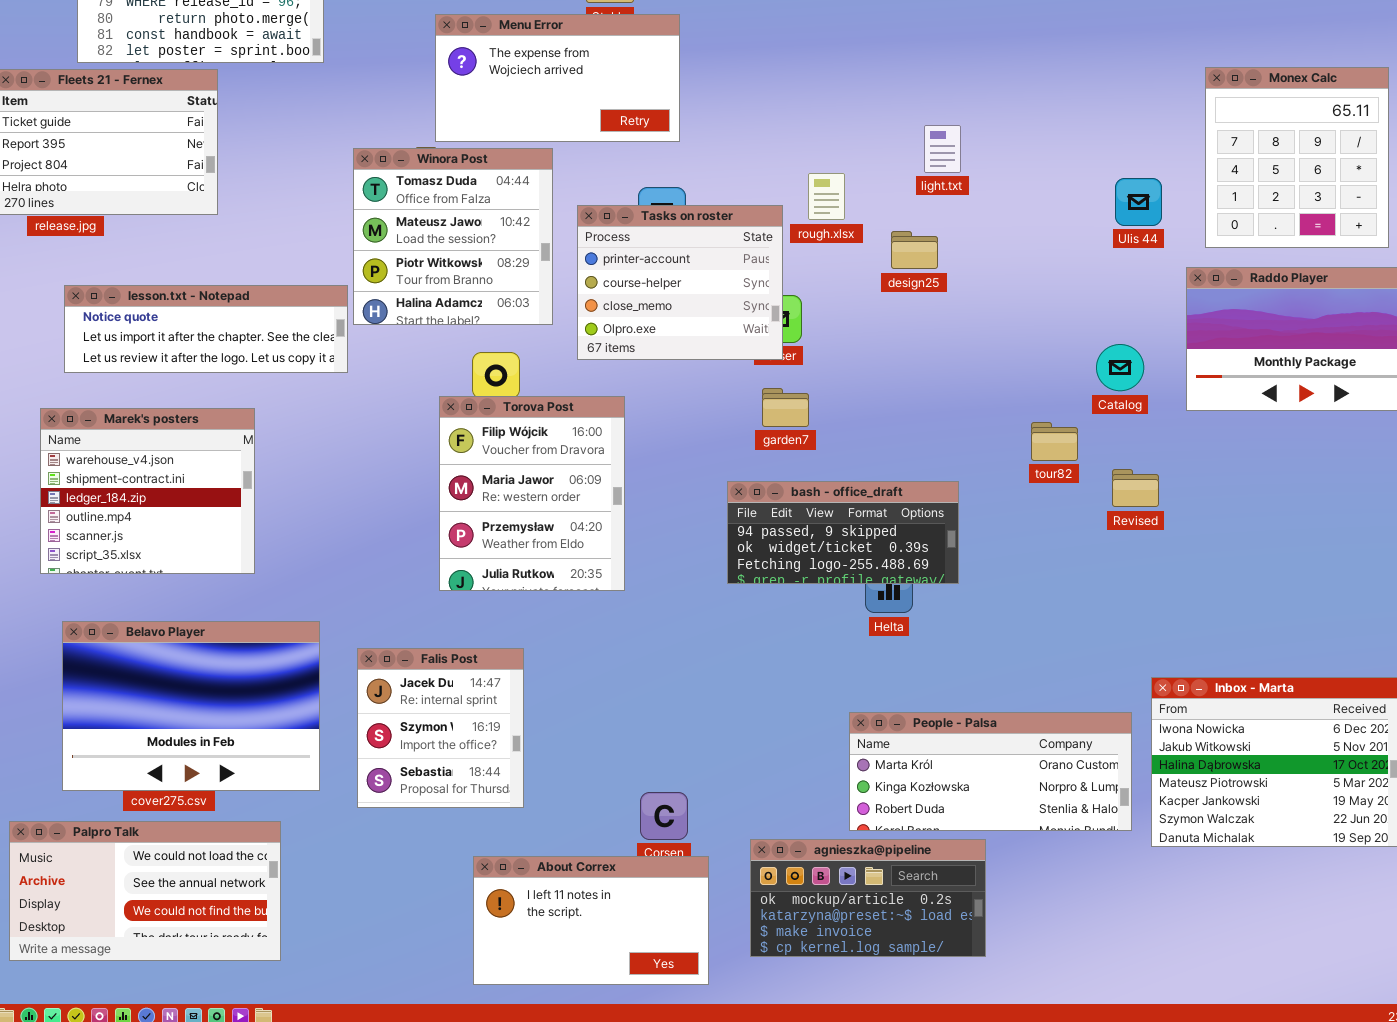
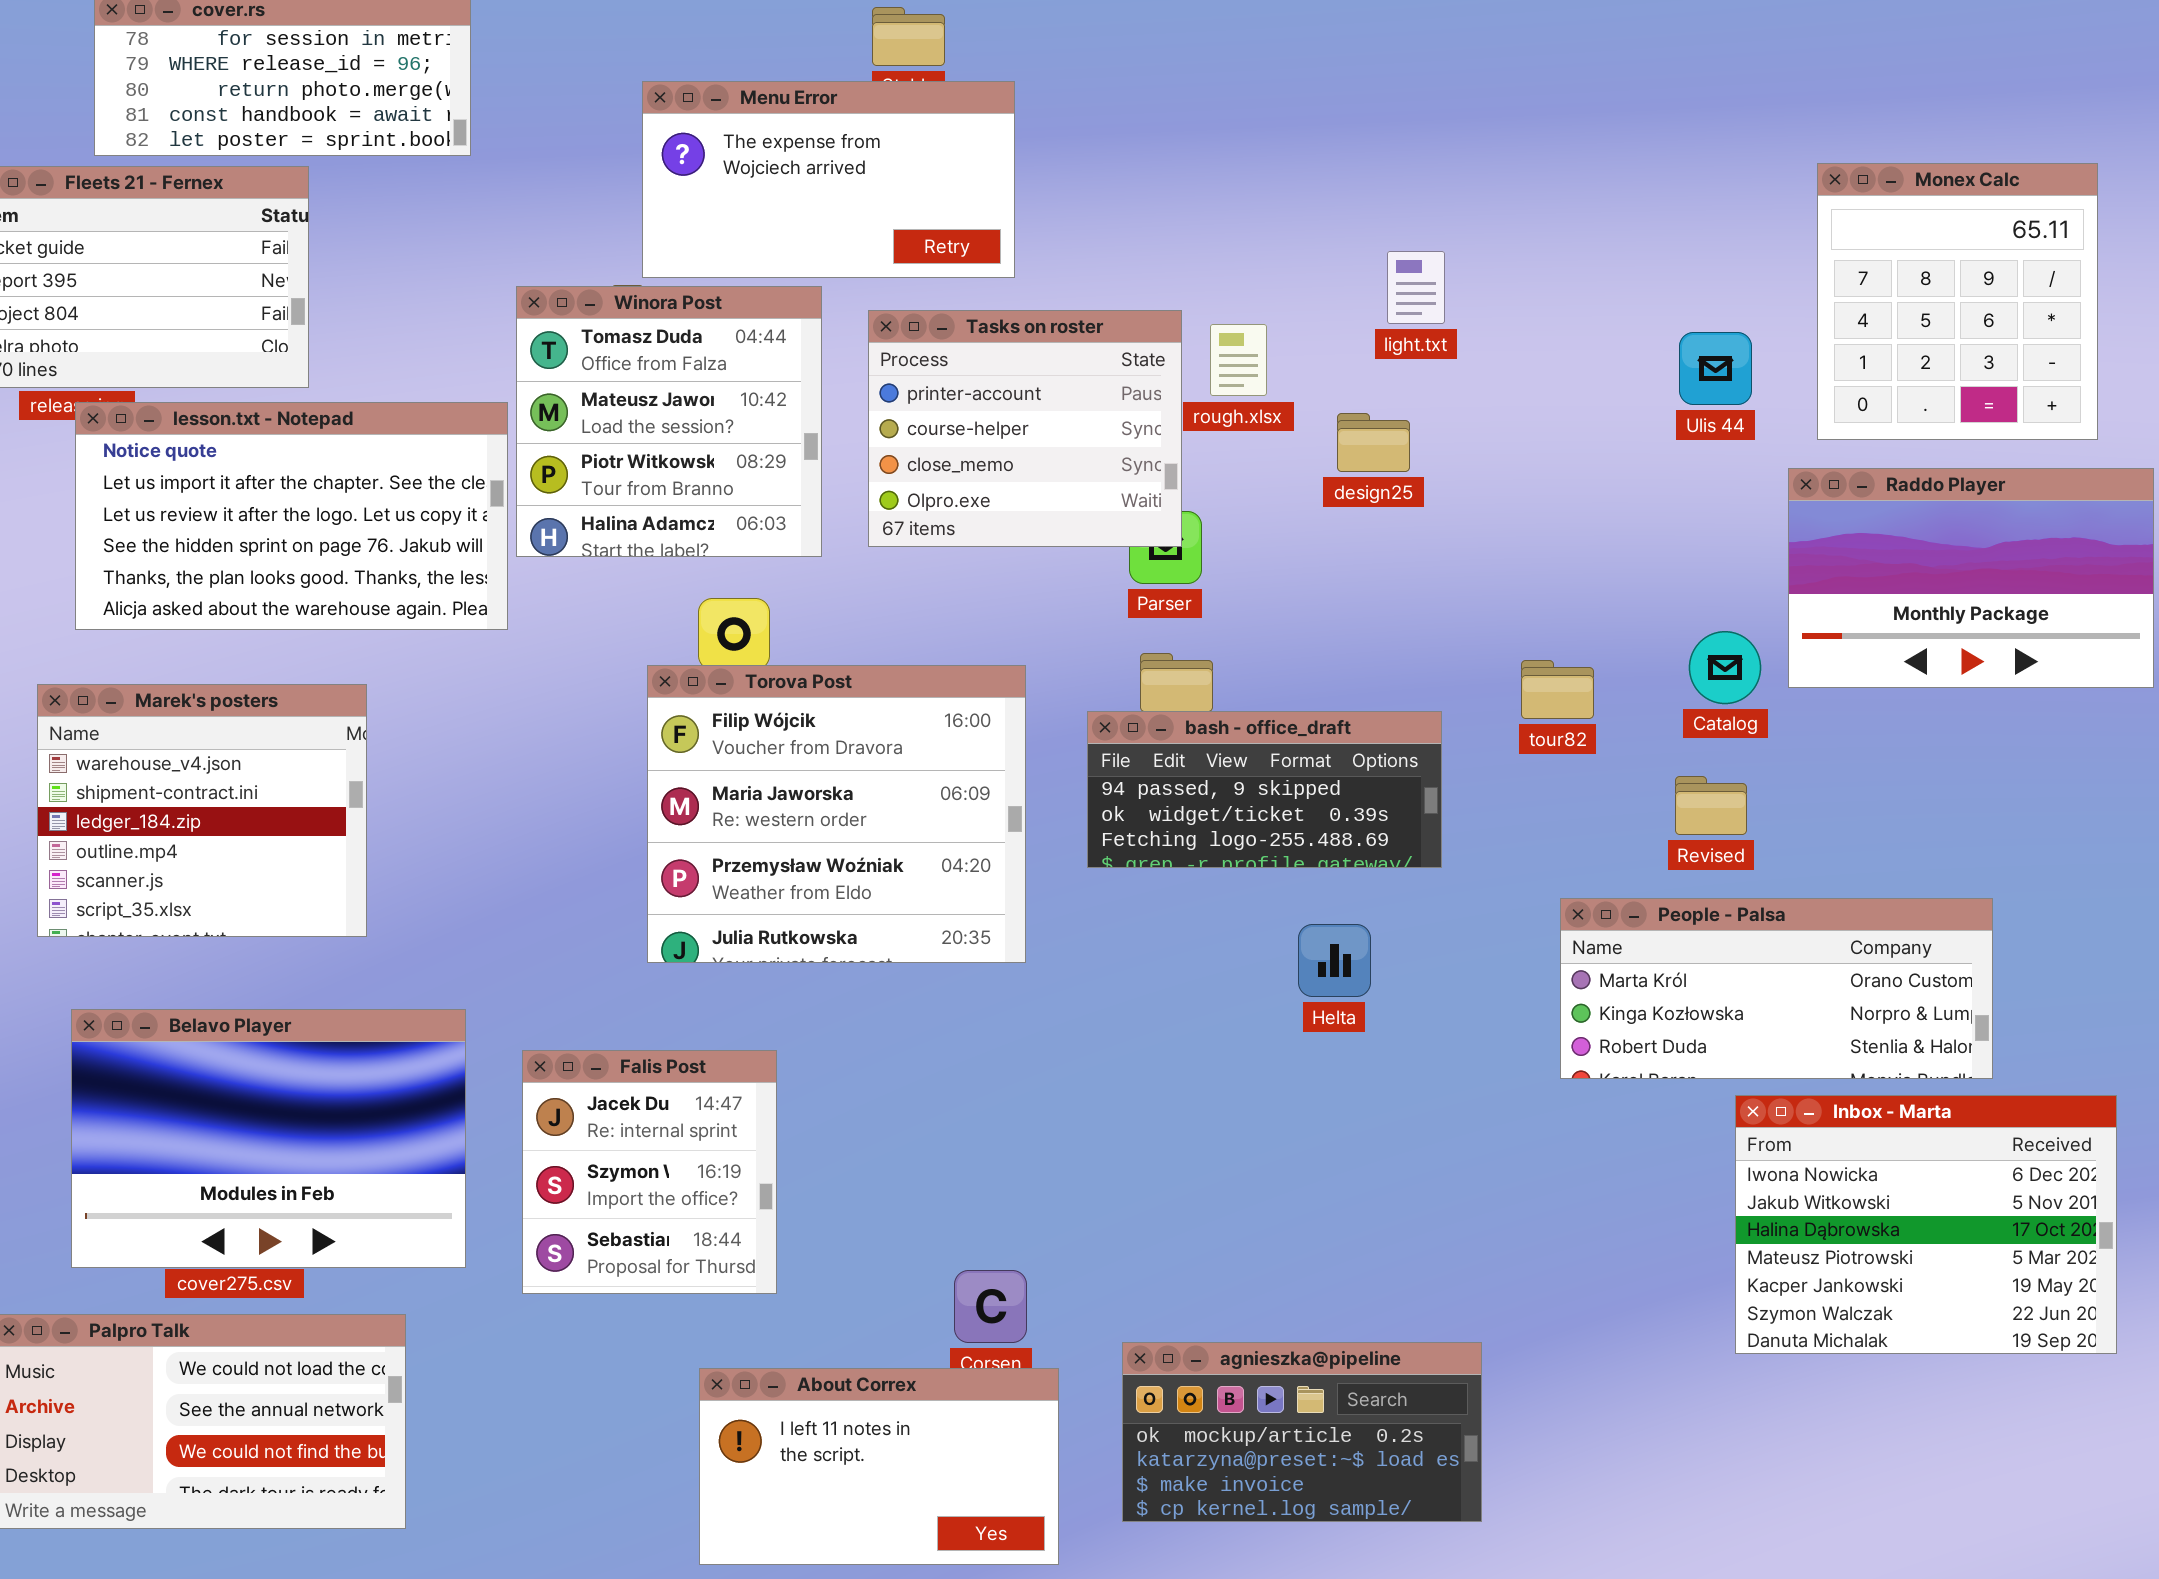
Tasks on roster: [577,205,783,360] -> [868,310,1182,547], moved
lesson.txt - Notepad: [64,285,348,373] -> [75,402,508,630], resized
Catalog: [1096,344,1144,391] -> [1689,631,1761,704], moved
Torova Post: [439,396,625,591] -> [647,665,1026,963], resized
tour82: [1031,422,1078,461] -> [1521,660,1594,719], moved
bash - office_draft: [727,481,959,584] -> [1087,711,1442,868], moved
People - Palsa: [849,712,1132,831] -> [1560,898,1993,1079], moved

